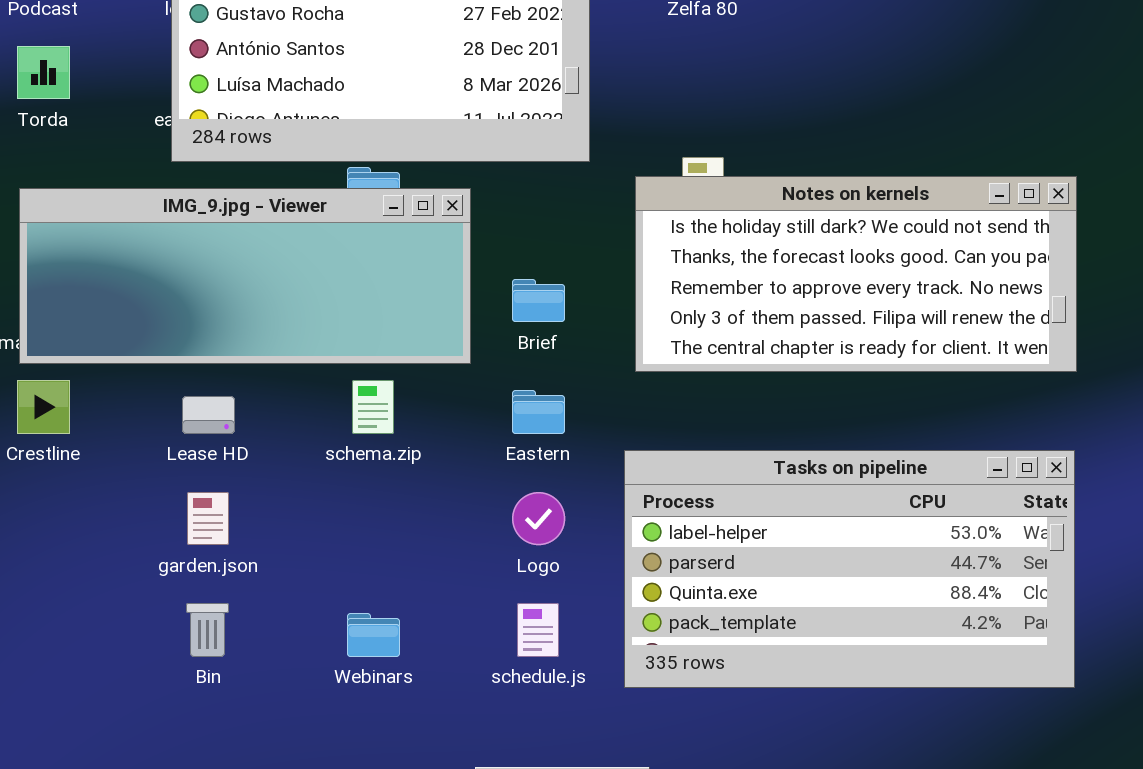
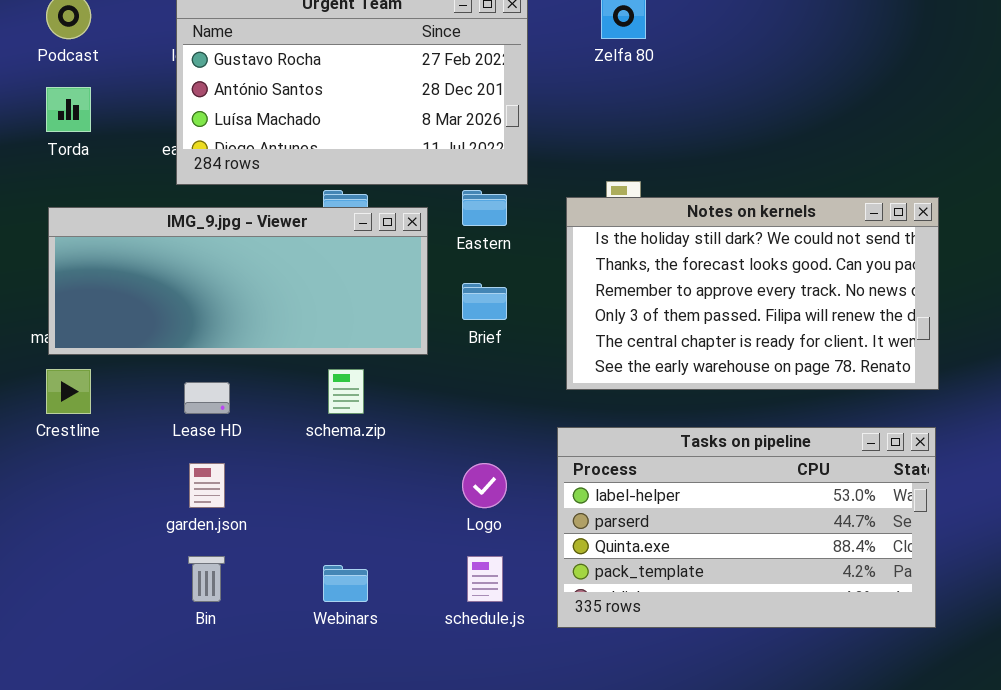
Notes on kernels: [635,176,1077,372] -> [566,197,939,390], resized
Eastern: [512,390,565,434] -> [462,190,507,226], moved

